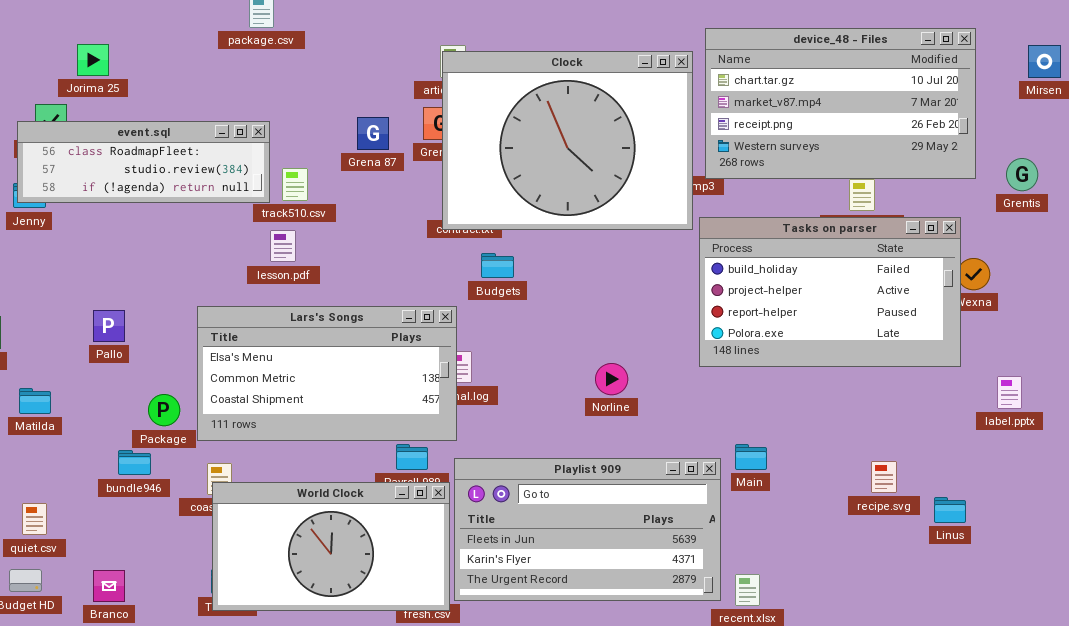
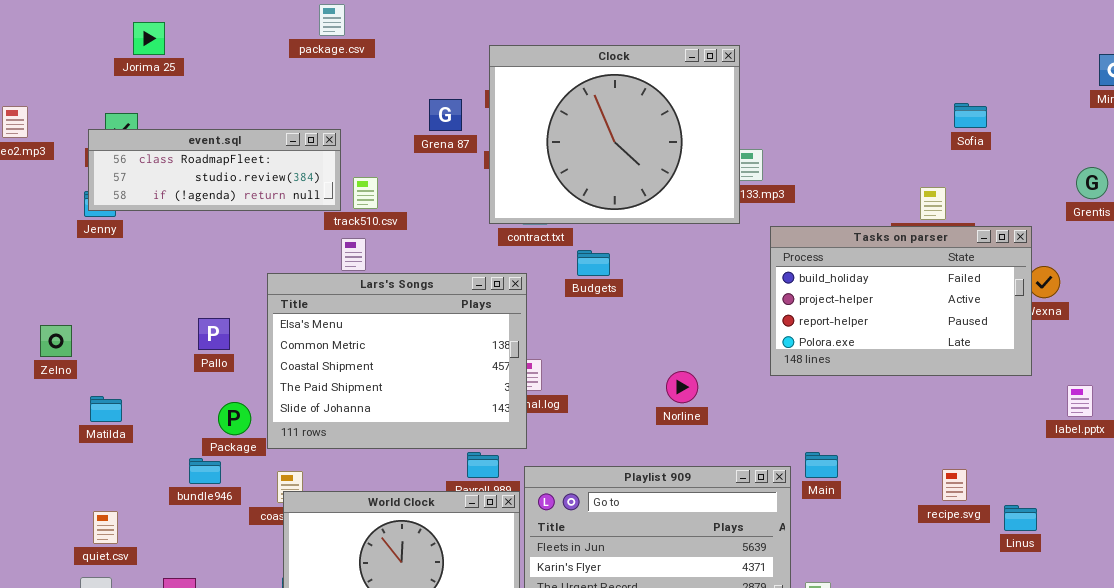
device_48 - Files: [705,28,976,179] -> none, closed
Jorima 25: [77,44,109,76] -> [133,22,165,55], moved
Clock: [442,51,693,230] -> [489,45,740,224], moved
Grena 87: [357,117,389,150] -> [429,99,462,131], moved
Budgets: [481,253,514,278] -> [577,250,610,276], moved
Lars's Songs: [197,306,457,441] -> [267,273,527,449], resized
Pallo: [93,310,125,342] -> [198,318,230,350], moved

